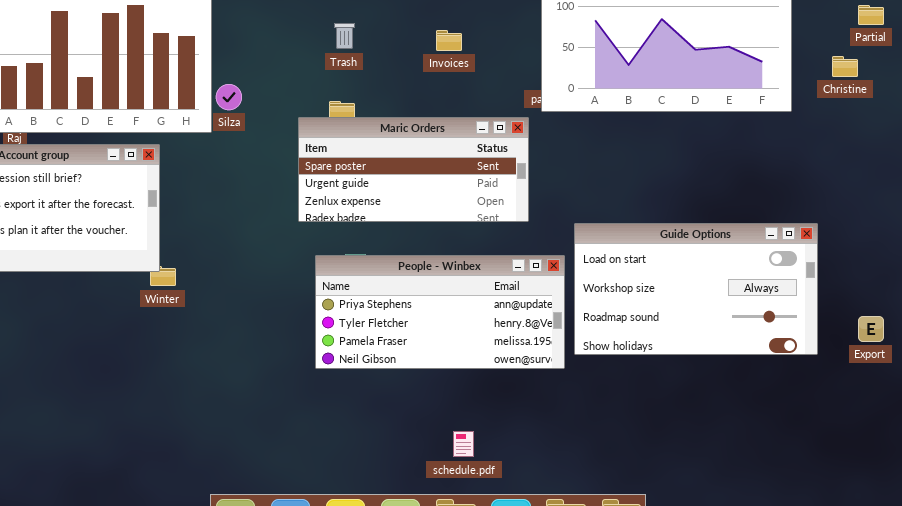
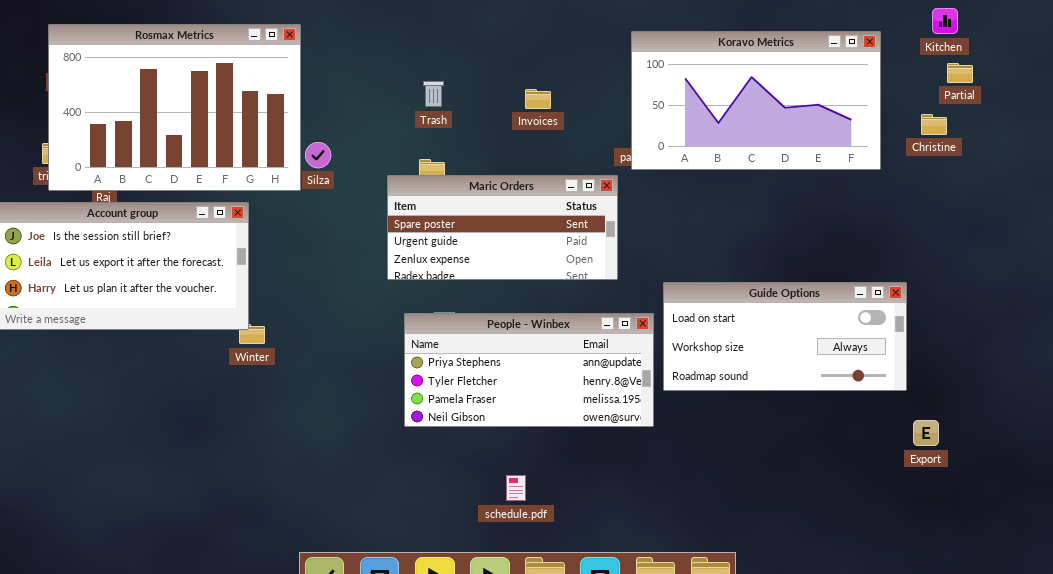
Guide Options: [574,223,818,355] -> [663,282,907,391], resized
Export: [858,316,884,342] -> [913,420,939,446], moved
schedule.pdf: [453,431,474,457] -> [506,475,526,501], moved

